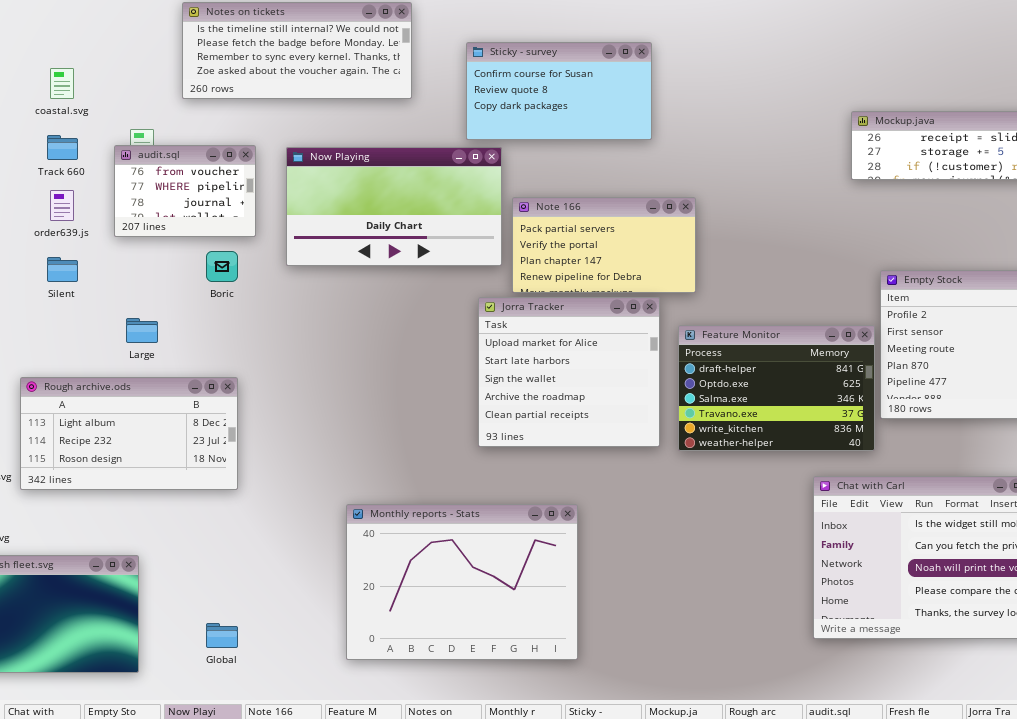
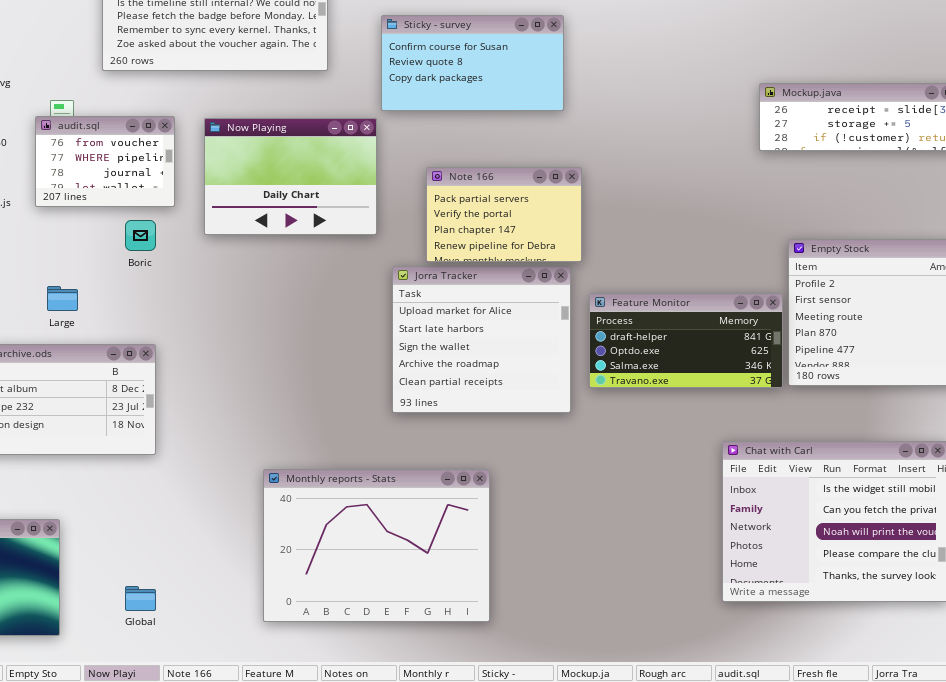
Now Playing: [286,147,502,266] -> [204,118,377,235], resized
Note 166: [512,197,696,293] -> [426,167,582,262], resized
Feature Monitor: [678,325,875,451] -> [589,293,783,388], resized

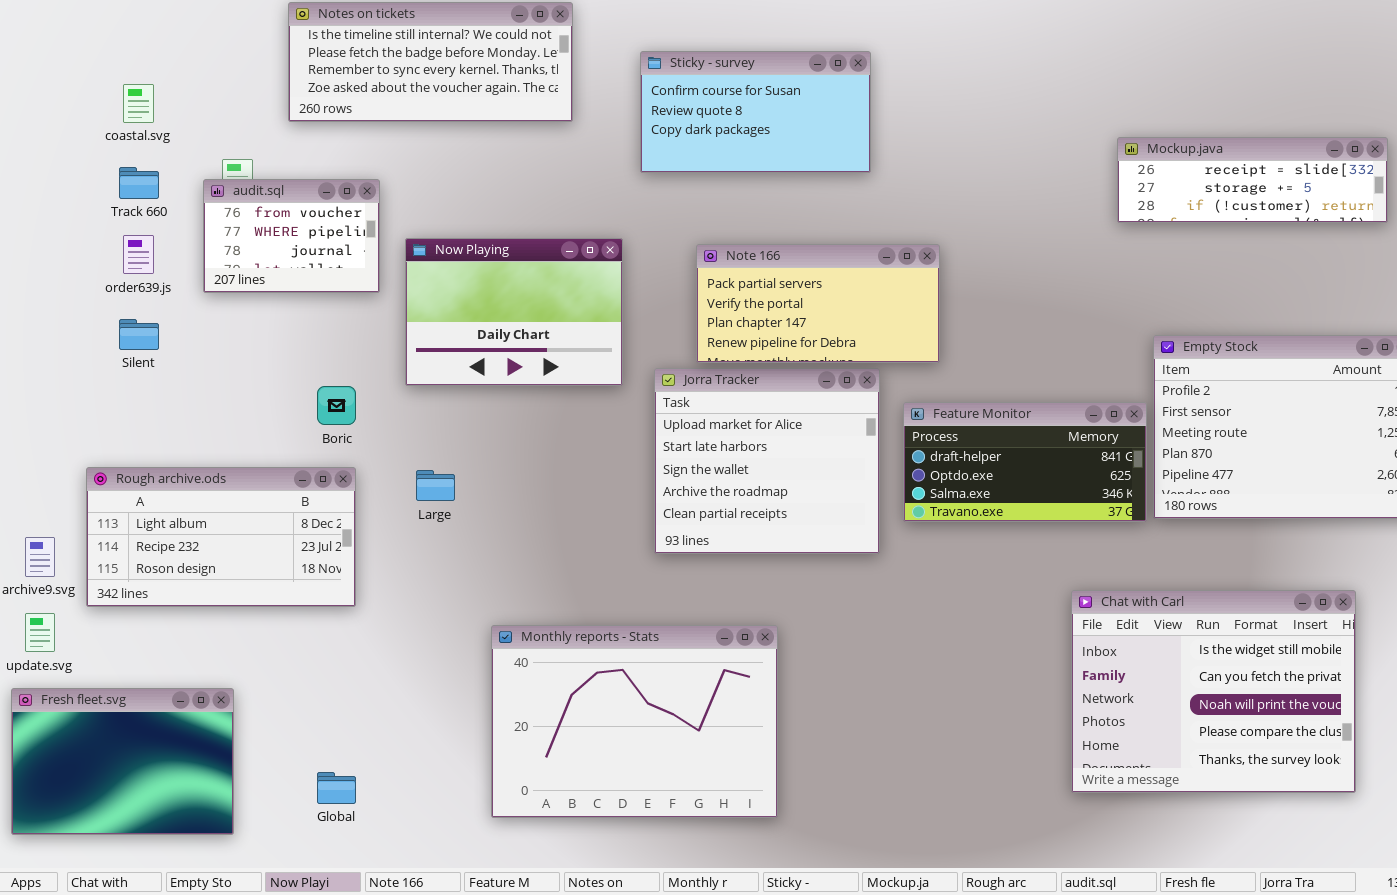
Now Playing: [204,118,377,235] -> [405,238,623,386], moved
Note 166: [426,167,582,262] -> [696,244,940,363], resized
Boric: [125,220,156,251] -> [317,386,356,425], moved
Large: [47,286,78,311] -> [416,470,455,501], moved

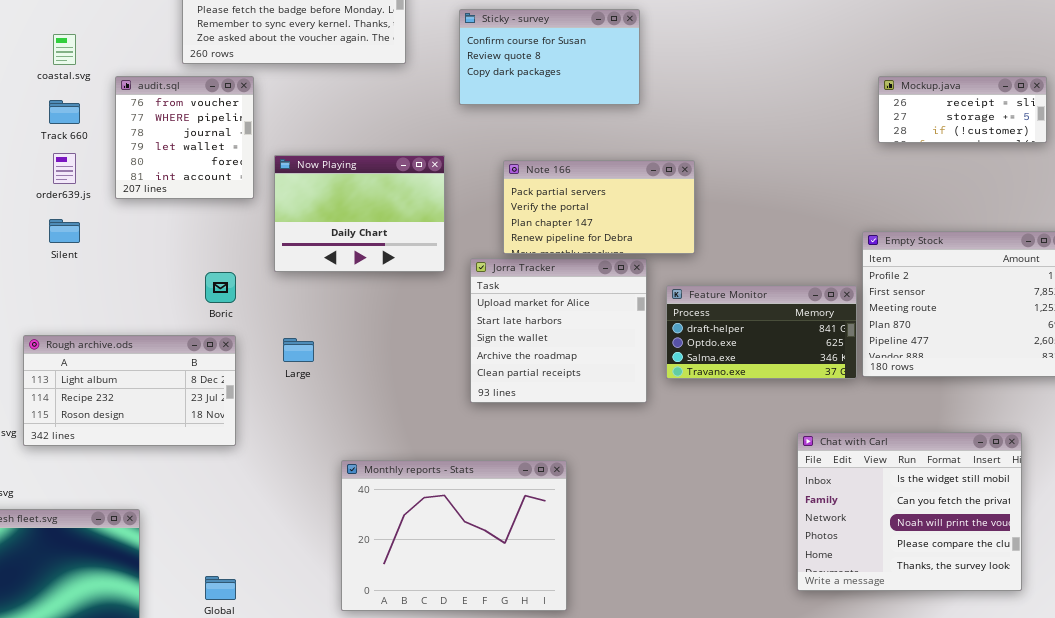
Mockup.java: [1117,137,1388,223] -> [878,76,1047,143], resized
audit.sql: [203,179,380,293] -> [115,76,254,199], resized

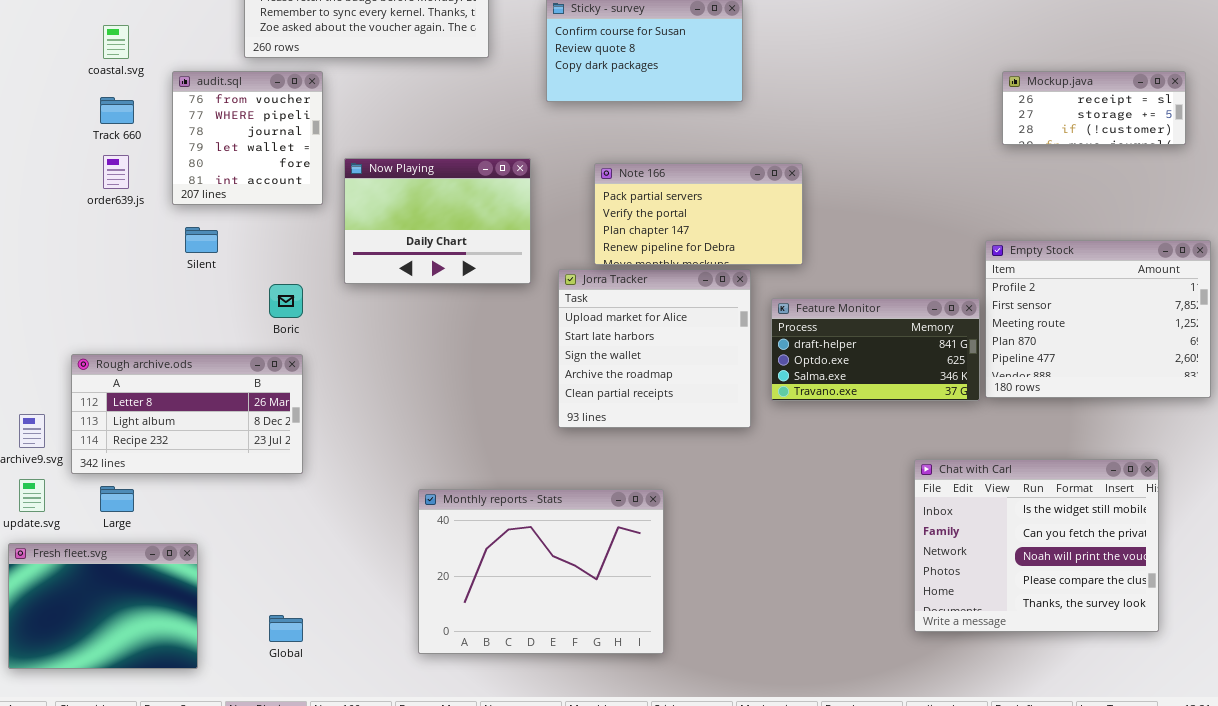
Silent: [49,219,80,243] -> [185,227,218,253], moved
Rough archive.ods: [23,335,236,446] -> [71,354,303,474], scrolled up 1 row
Large: [283,338,314,362] -> [100,486,134,512], moved

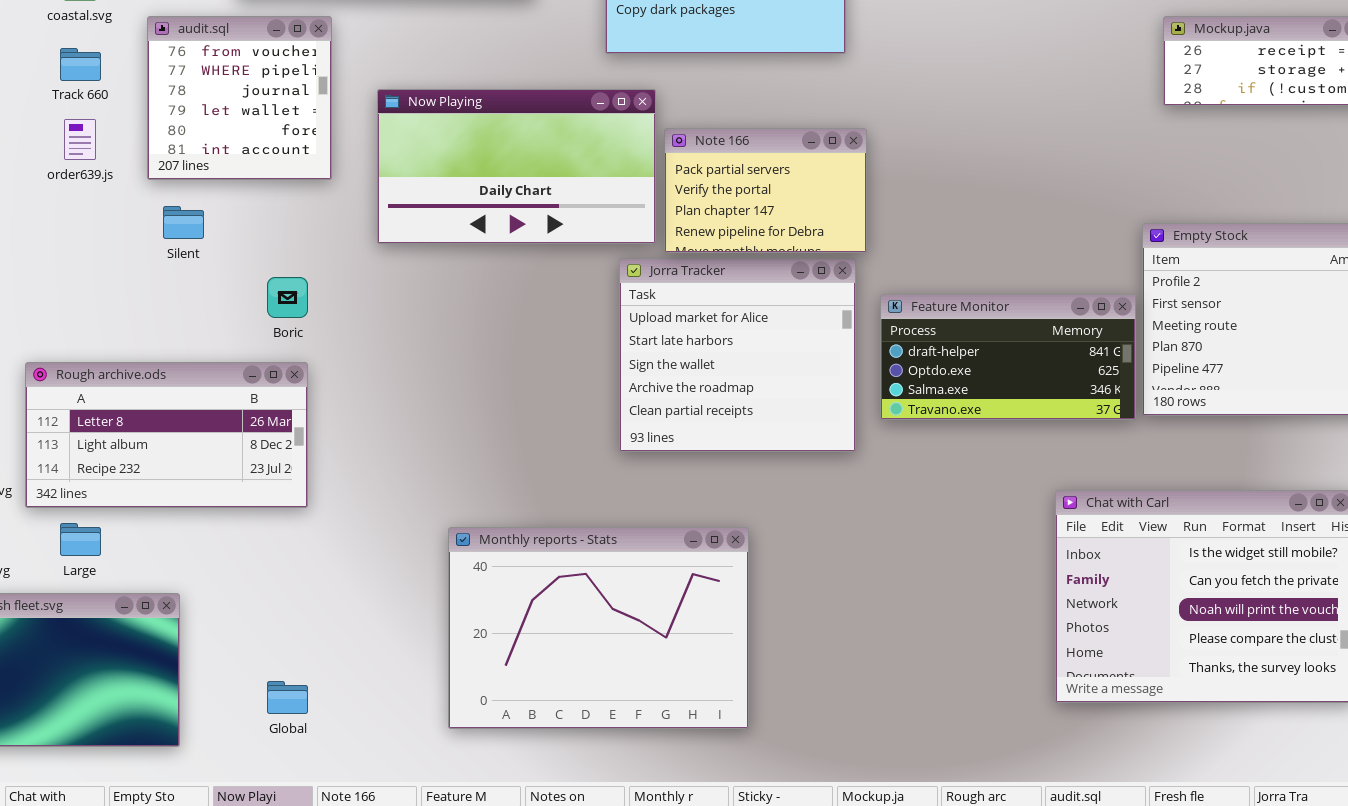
Now Playing: [344,158,531,284] -> [377,89,656,244], moved, resized
Note 166: [594,163,803,265] -> [664,128,867,253], resized

